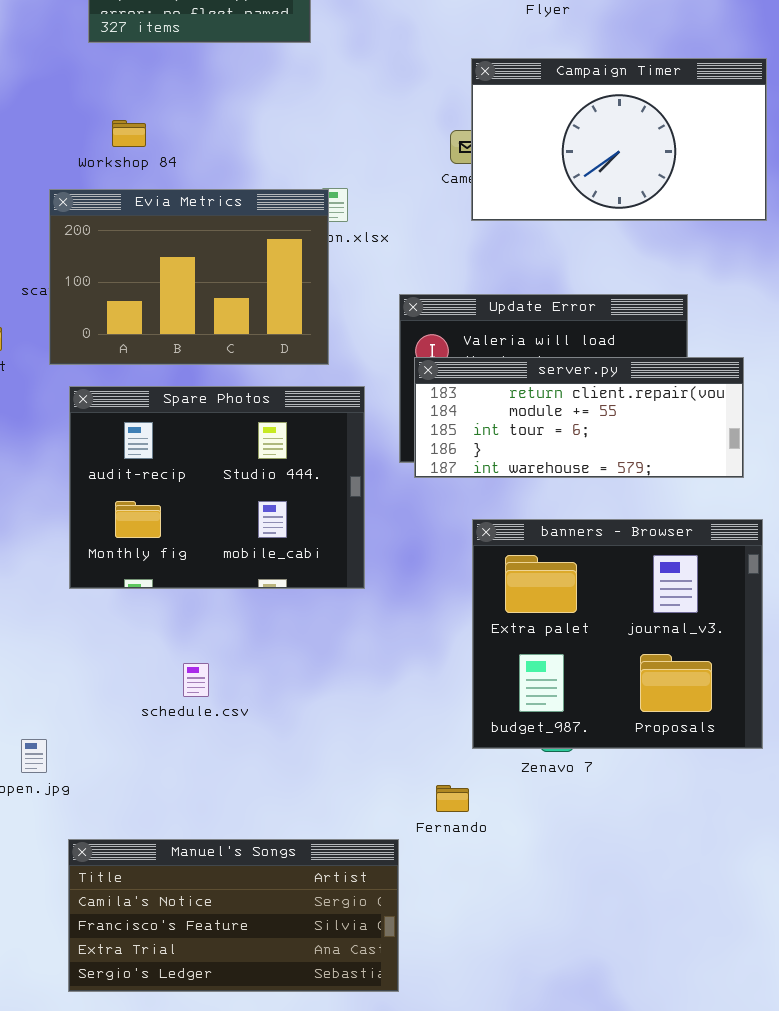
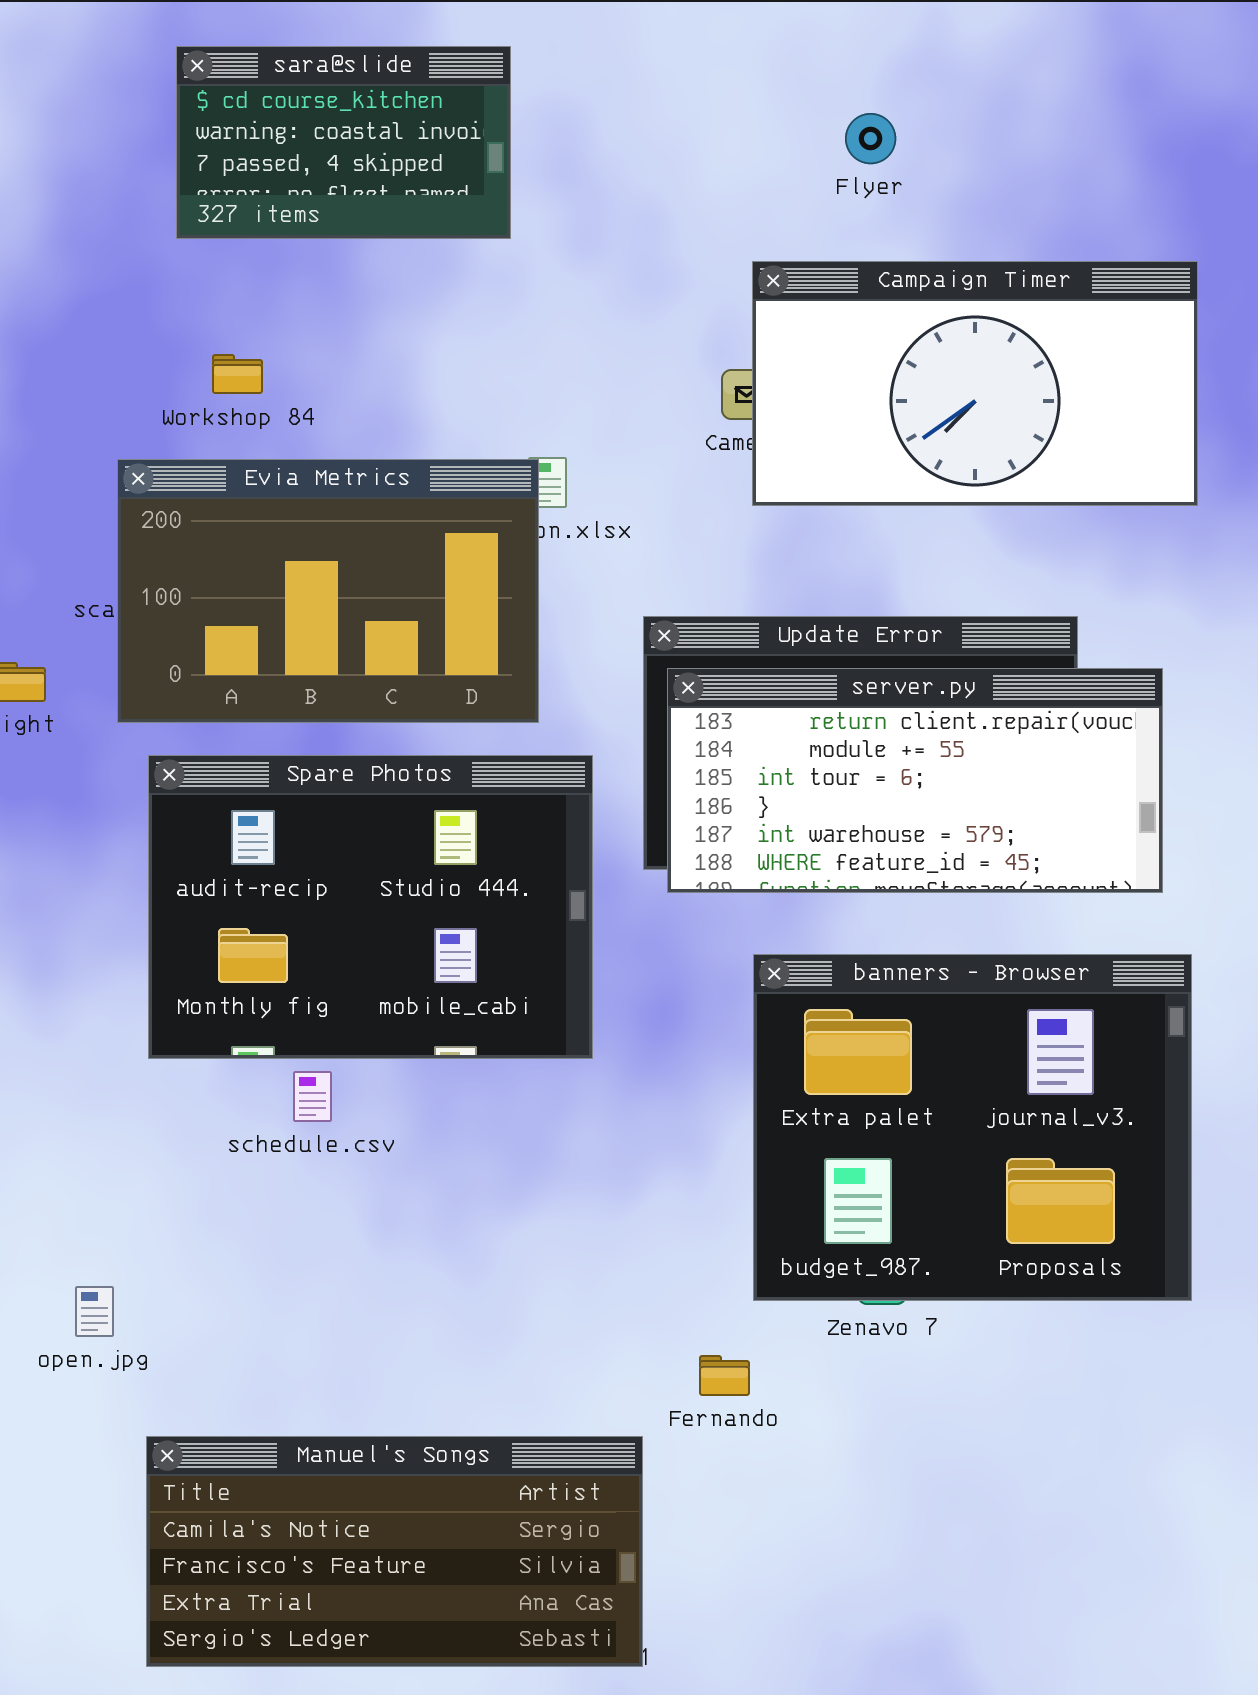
server.py: [414,357,744,478] -> [667,668,1163,893], resized
schedule.csv: [183,663,209,697] -> [293,1071,332,1122], moved

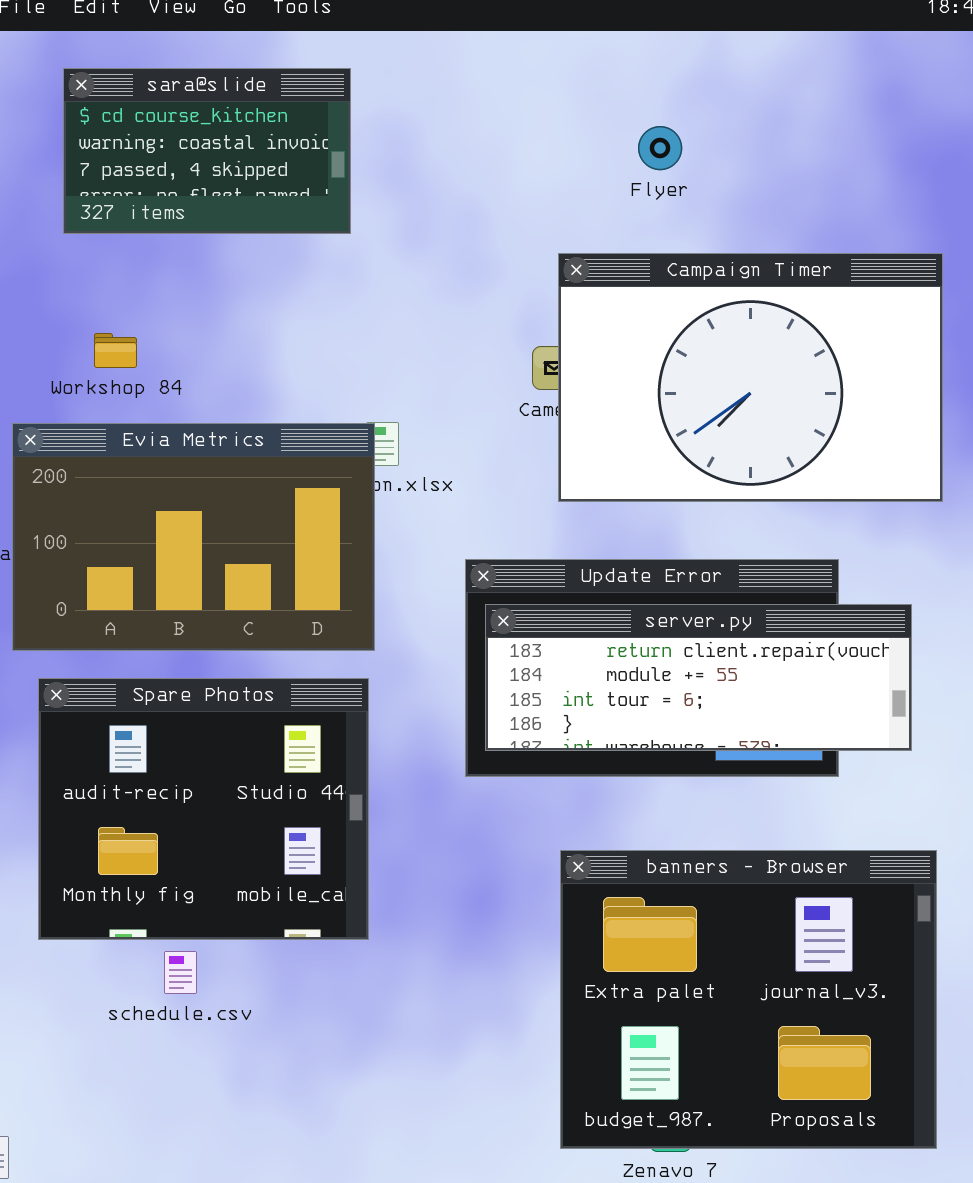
Campaign Timer: [752,261,1198,506] -> [558,253,943,502], resized
server.py: [667,668,1163,893] -> [485,604,912,751], resized
Spare Photos: [148,755,593,1059] -> [38,678,369,940], resized

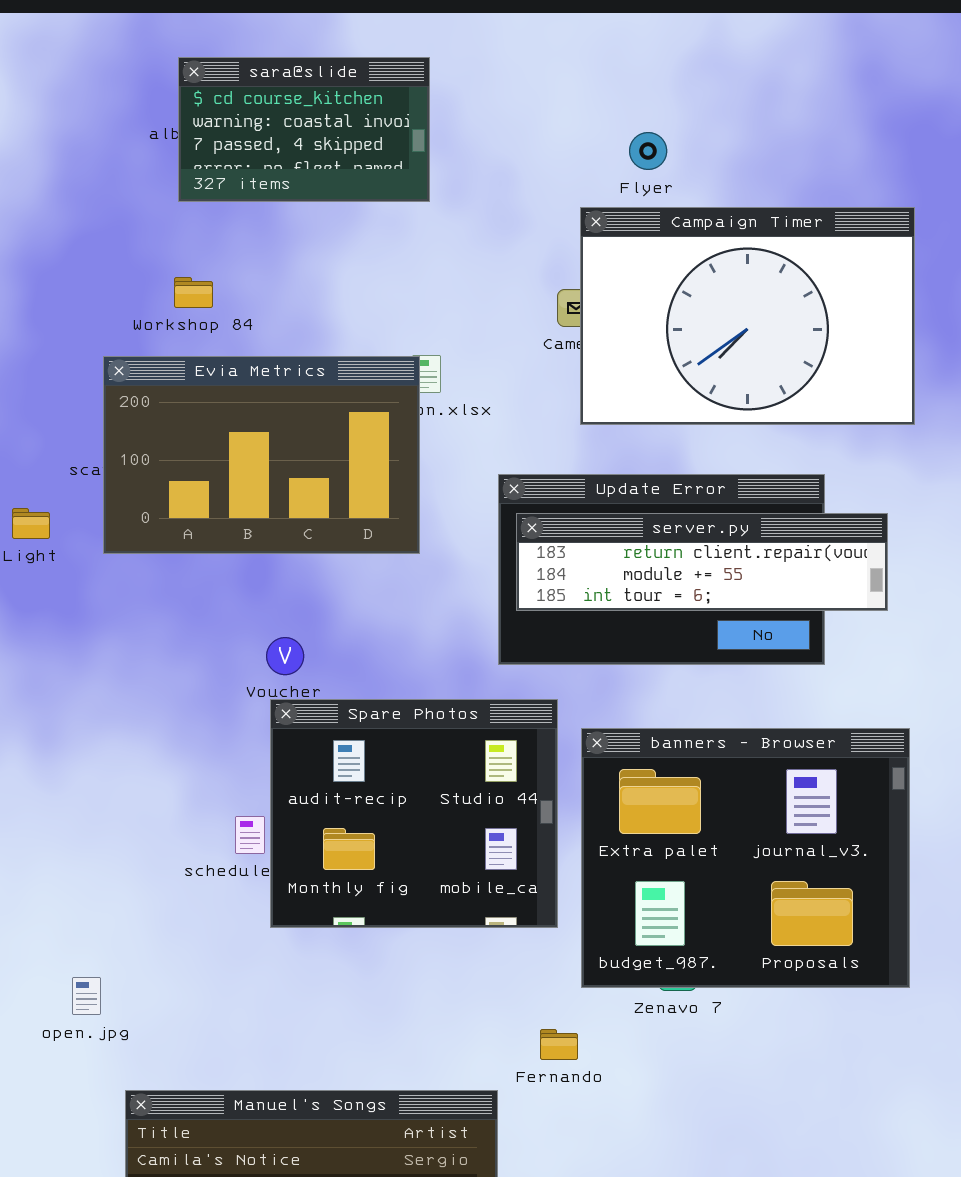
sara@slide: [63,68,351,234] -> [178,57,430,202], moved
Flyer: [638,126,682,170] -> [629,132,667,170], moved
server.py: [485,604,912,751] -> [516,513,888,611], resized
Spare Photos: [38,678,369,940] -> [270,699,558,928], moved

